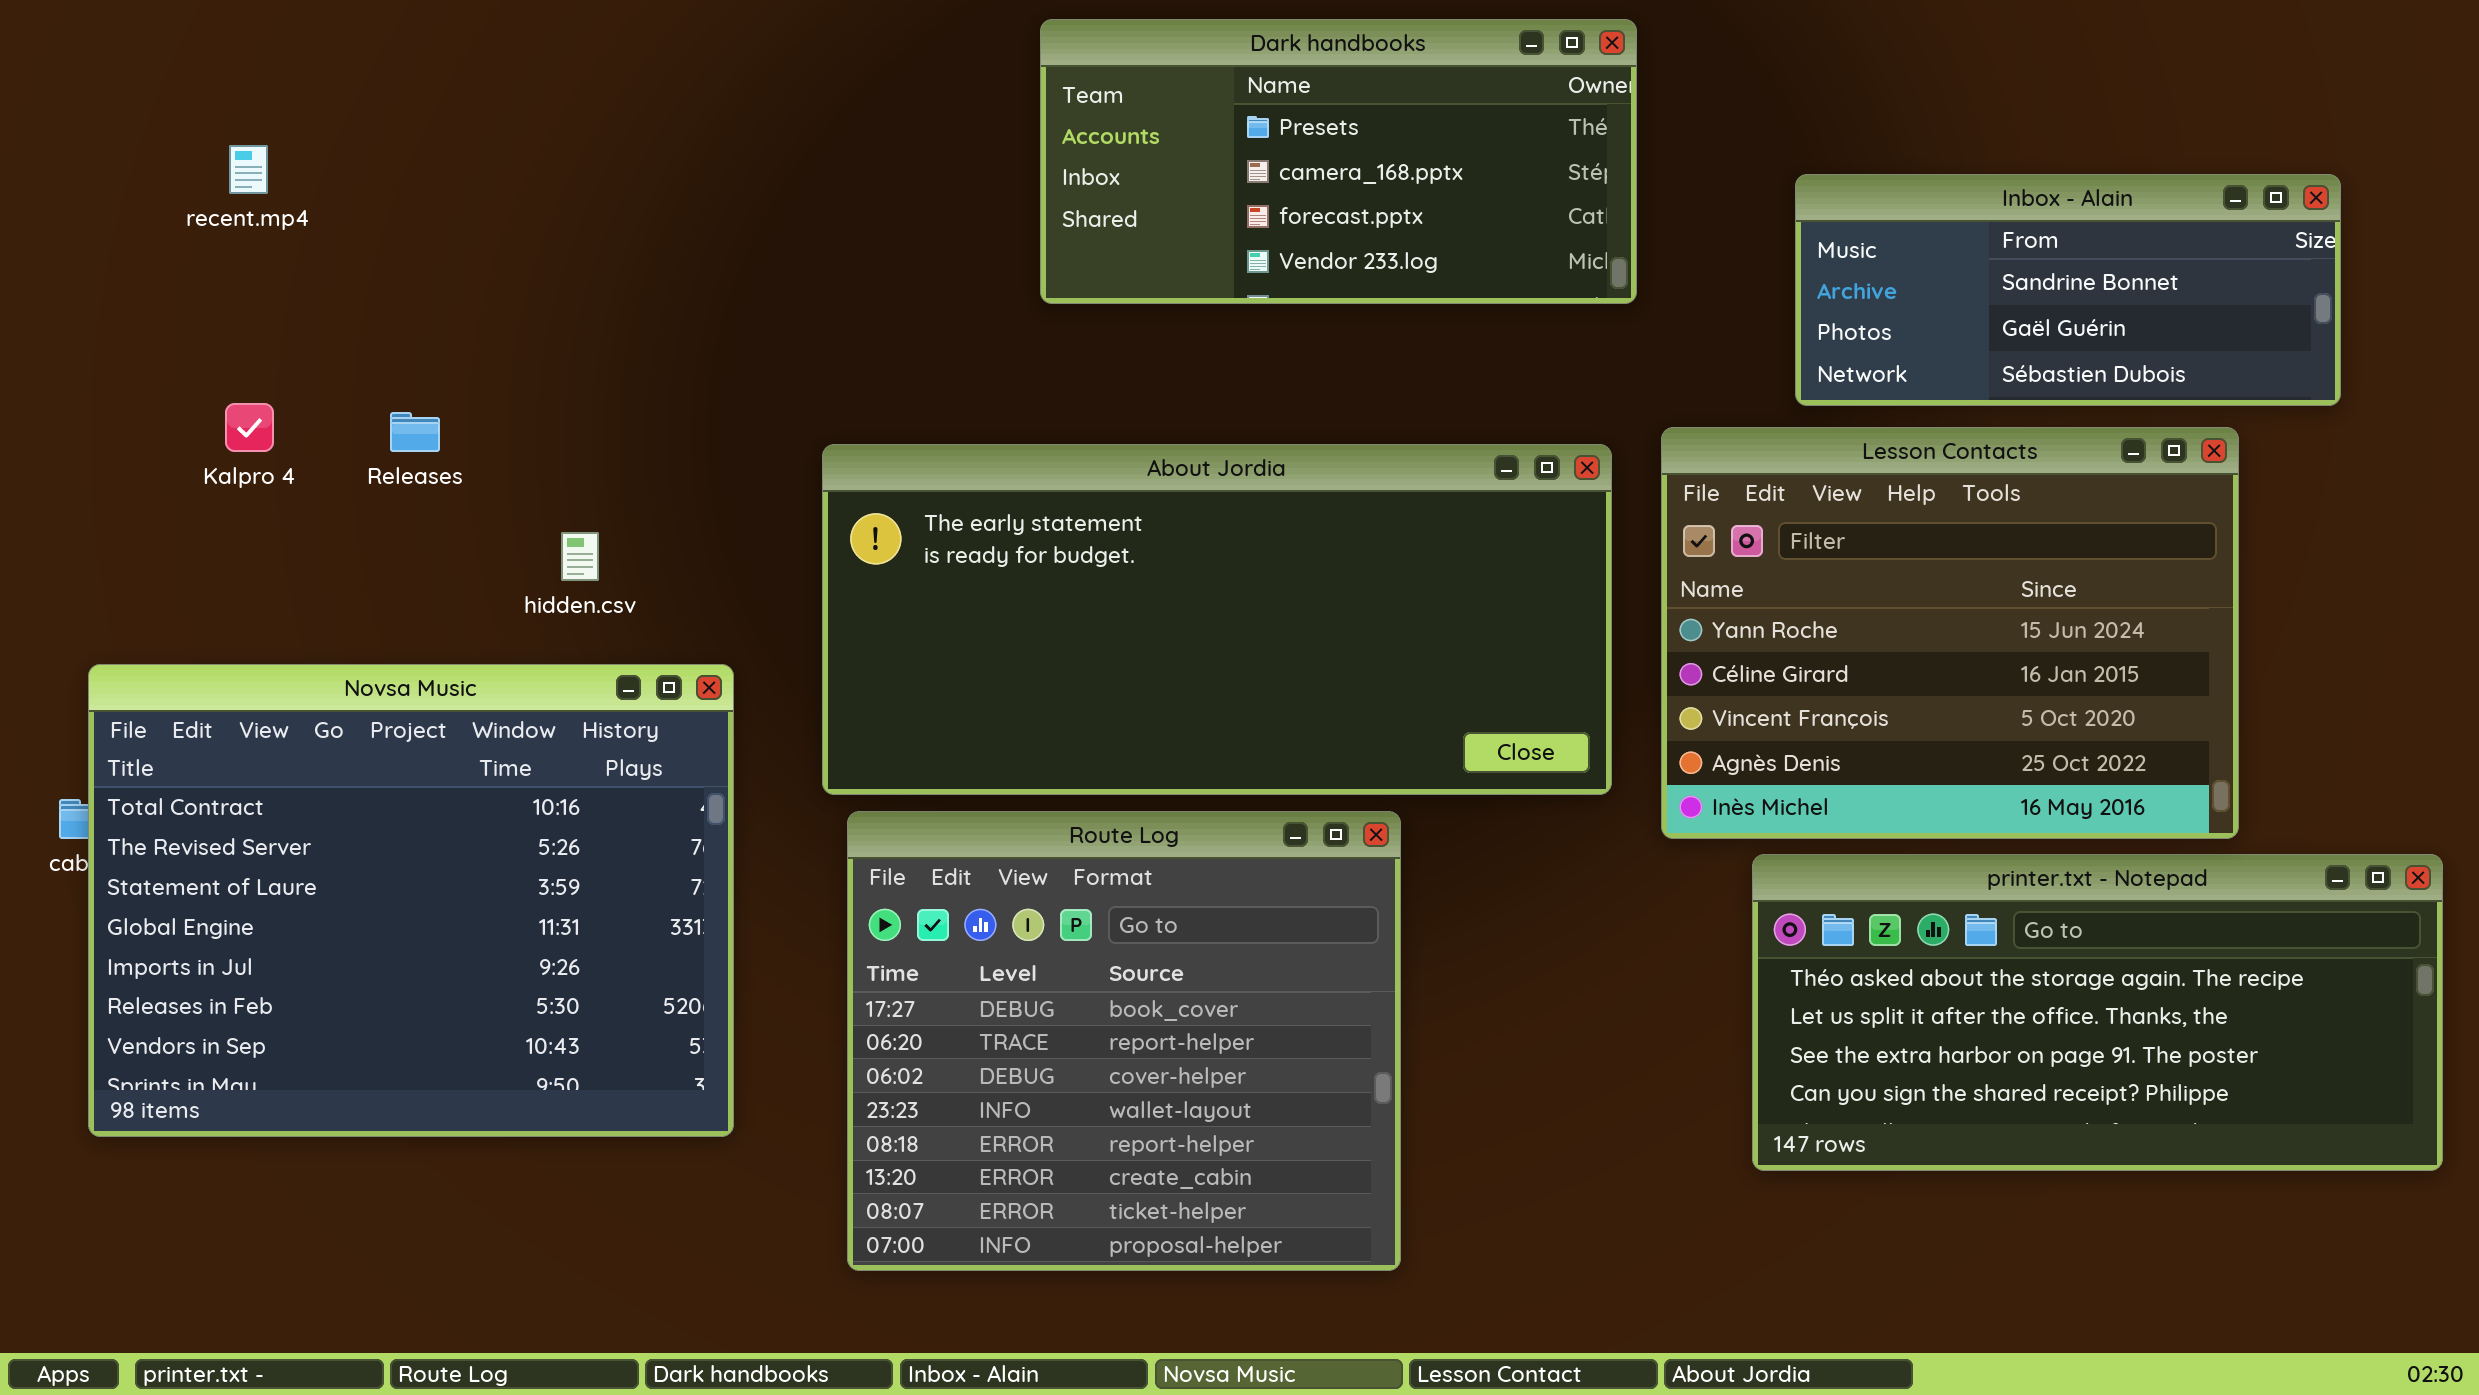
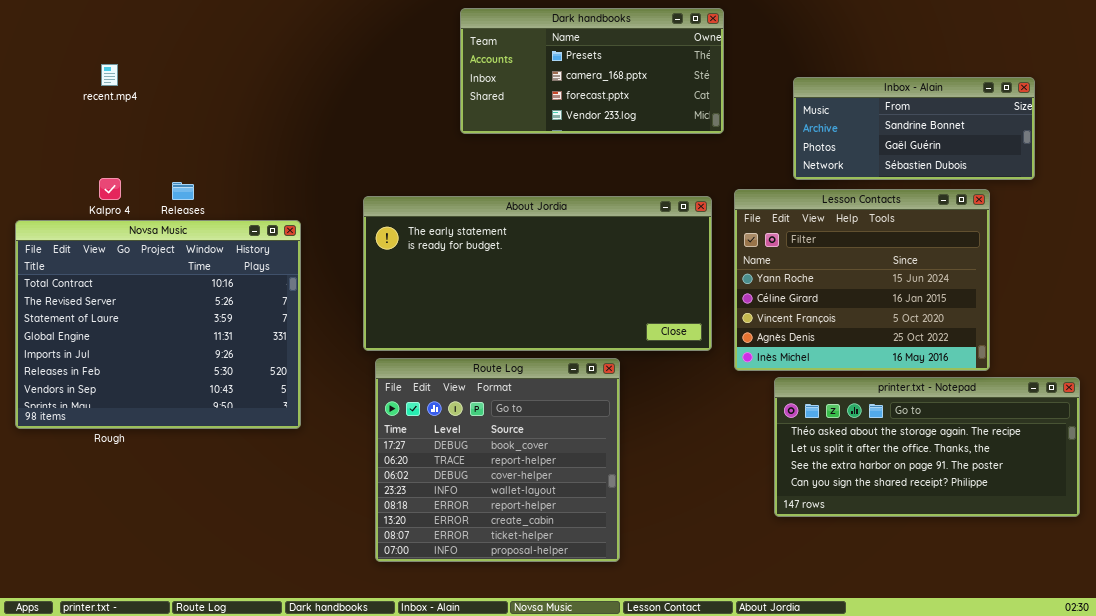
Novsa Music: [88,664,734,1137] -> [15,220,301,429], moved

